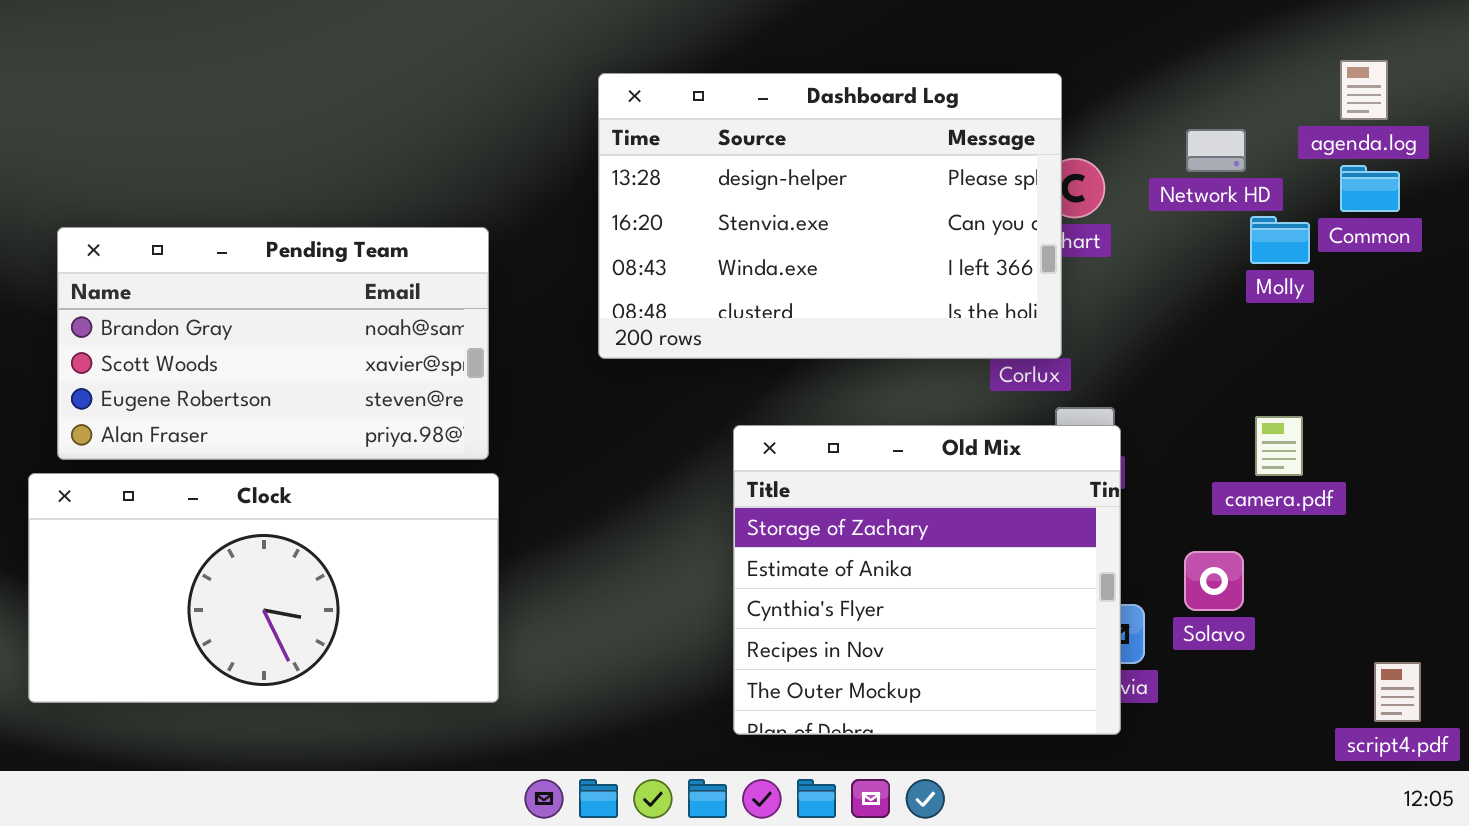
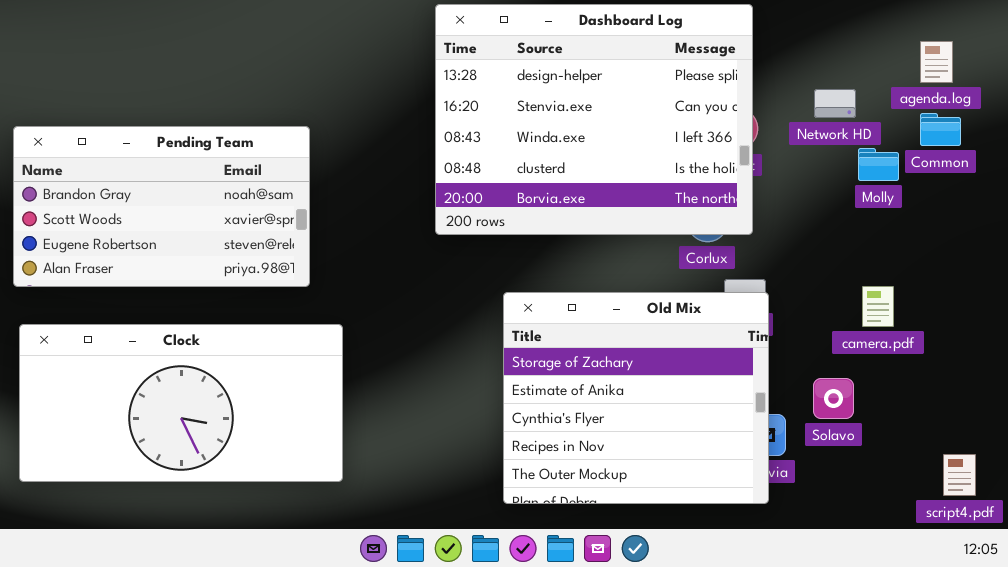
Dashboard Log: [598,73,1062,359] -> [435,4,753,235], moved, resized
Pending Team: [57,227,489,460] -> [13,126,310,287], moved

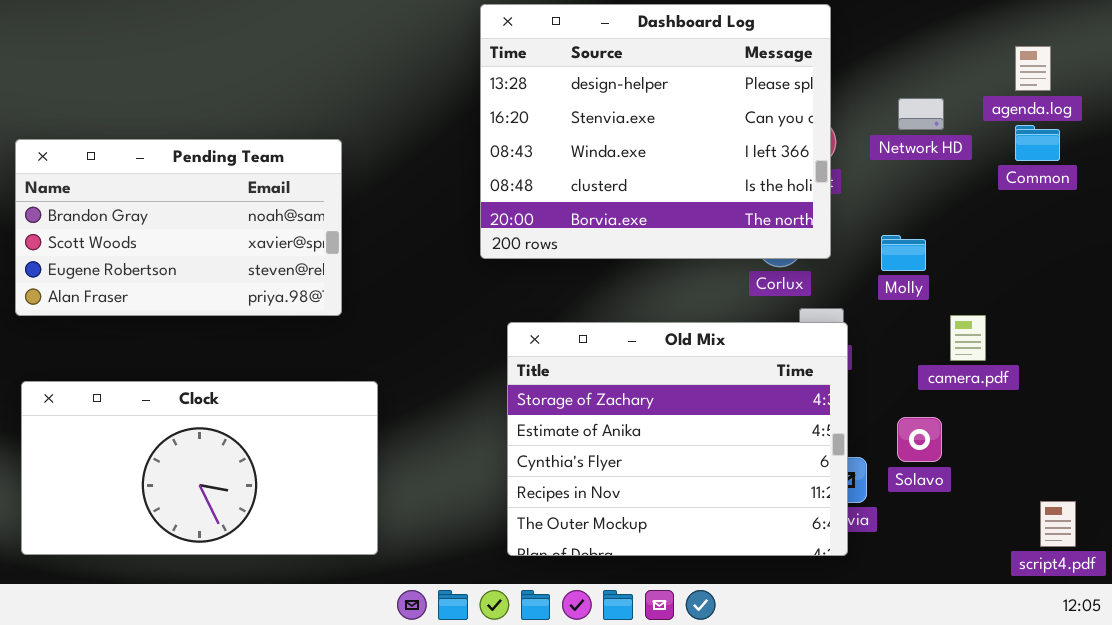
Molly: [858,148,899,181] -> [881,235,926,271], moved
Old Mix: [503,292,769,504] -> [507,322,848,556], resized
Clock: [19,324,343,482] -> [21,381,378,555], moved

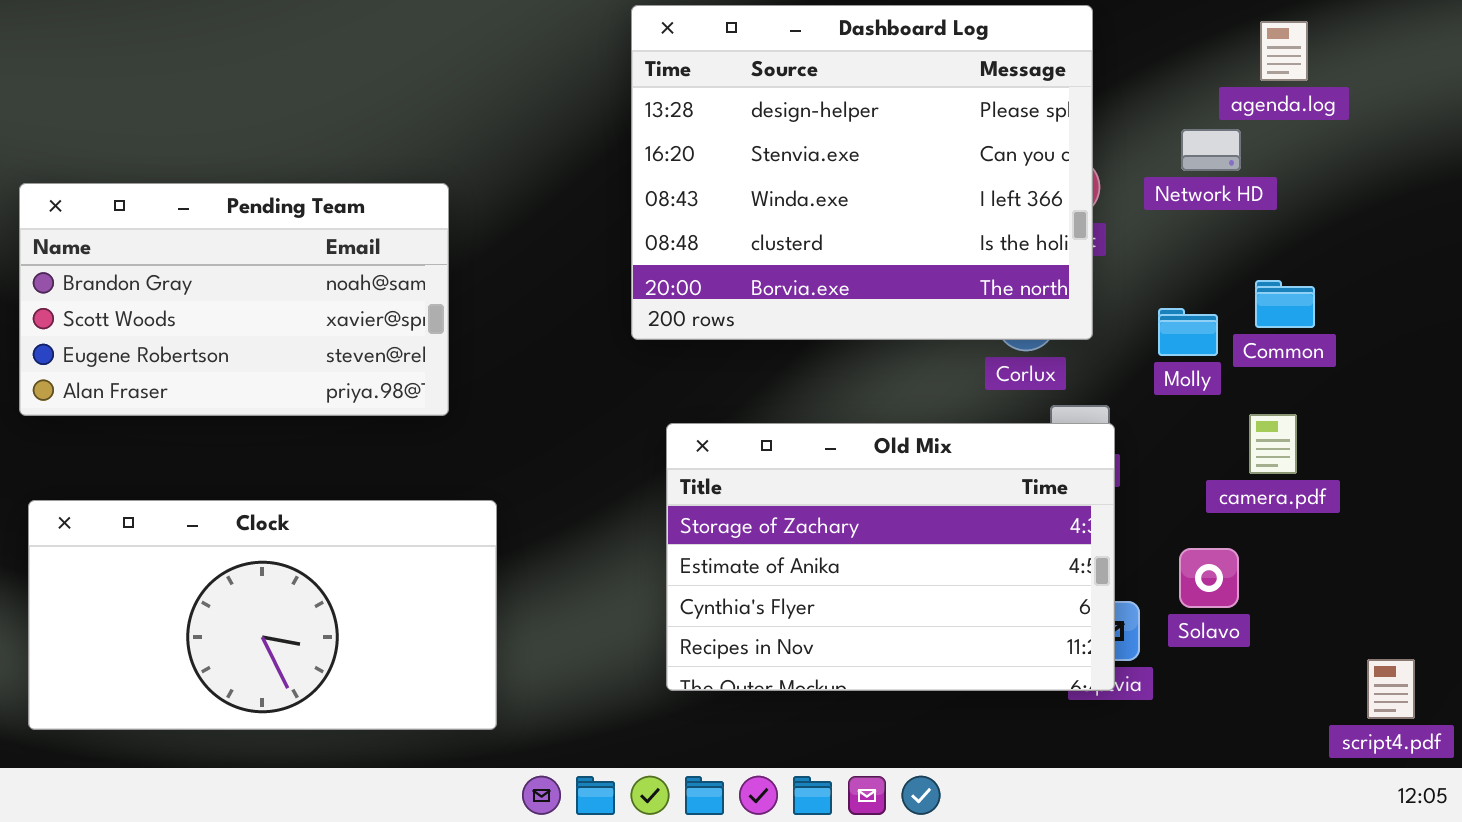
agenda.log: [1015,46,1051,91] -> [1260,21,1308,81], moved
Common: [1015,125,1060,161] -> [1255,280,1315,328], moved
Old Mix: [507,322,848,556] -> [666,423,1115,691], resized

